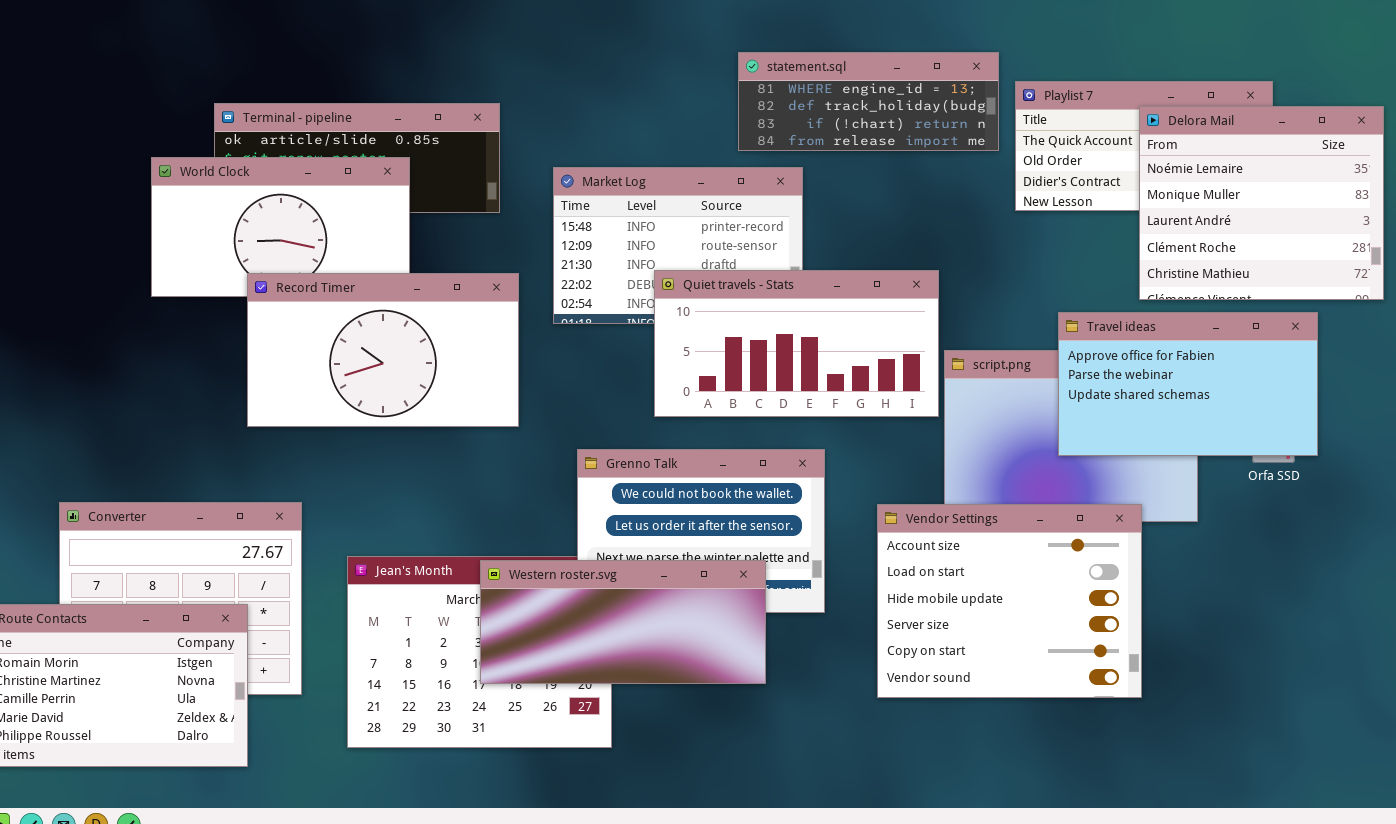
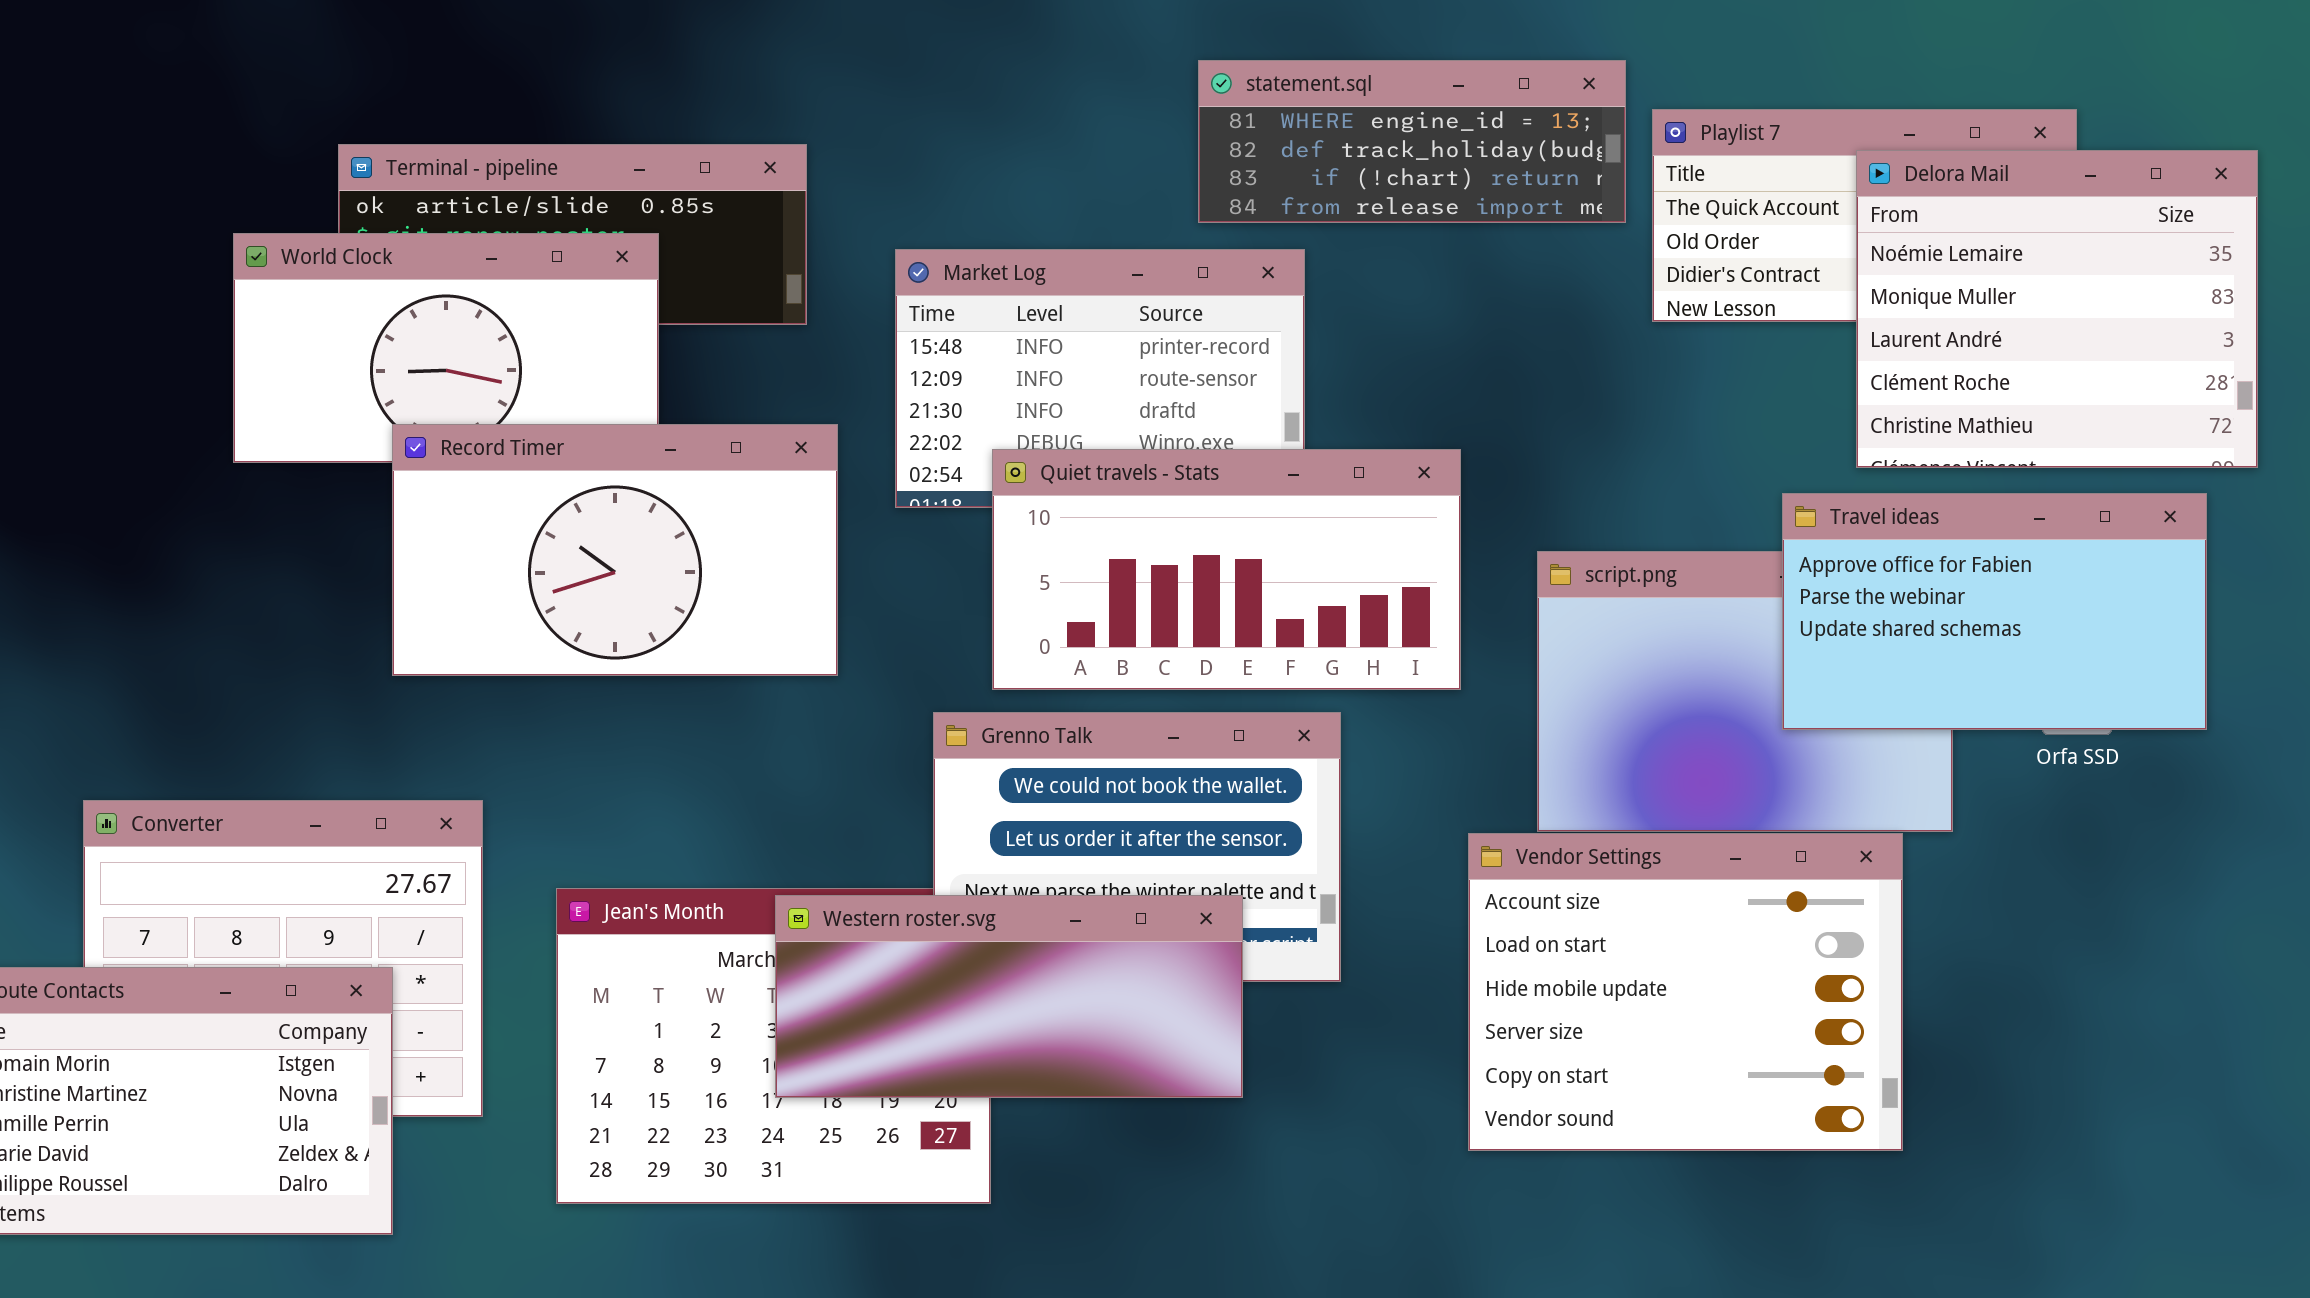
Quiet travels - Stats: [654,270,939,417] -> [992,449,1461,690], moved
Travel ideas: [1058,312,1318,456] -> [1782,493,2207,730], moved
Vendor Settings: [877,504,1142,698] -> [1468,833,1903,1151], moved

